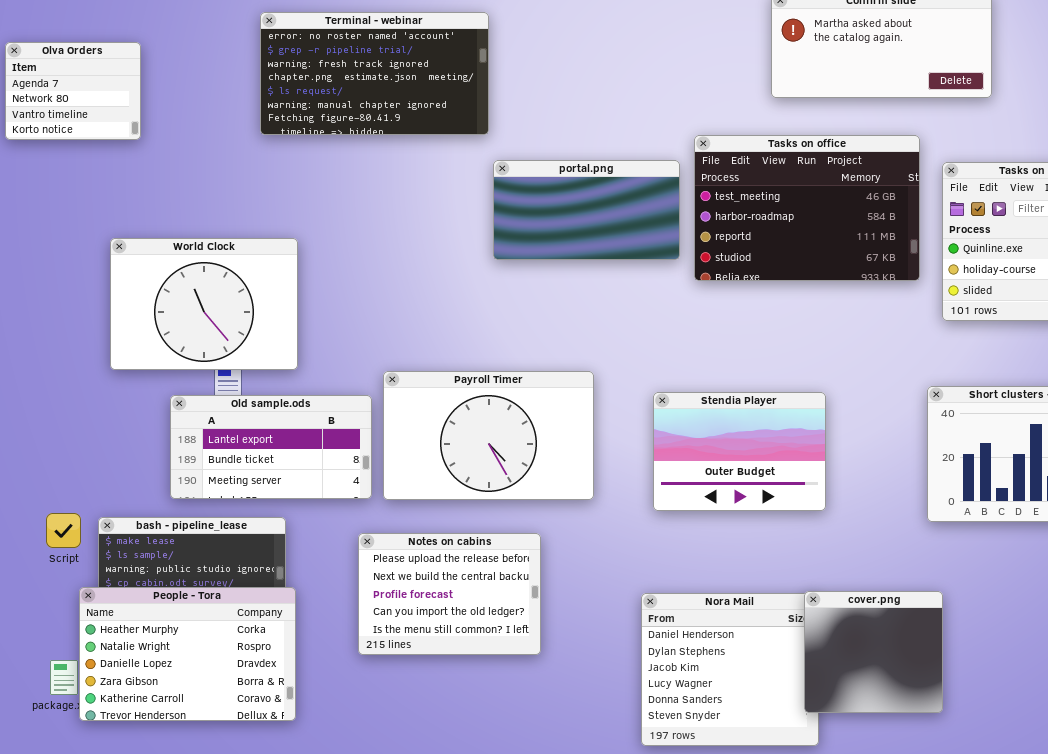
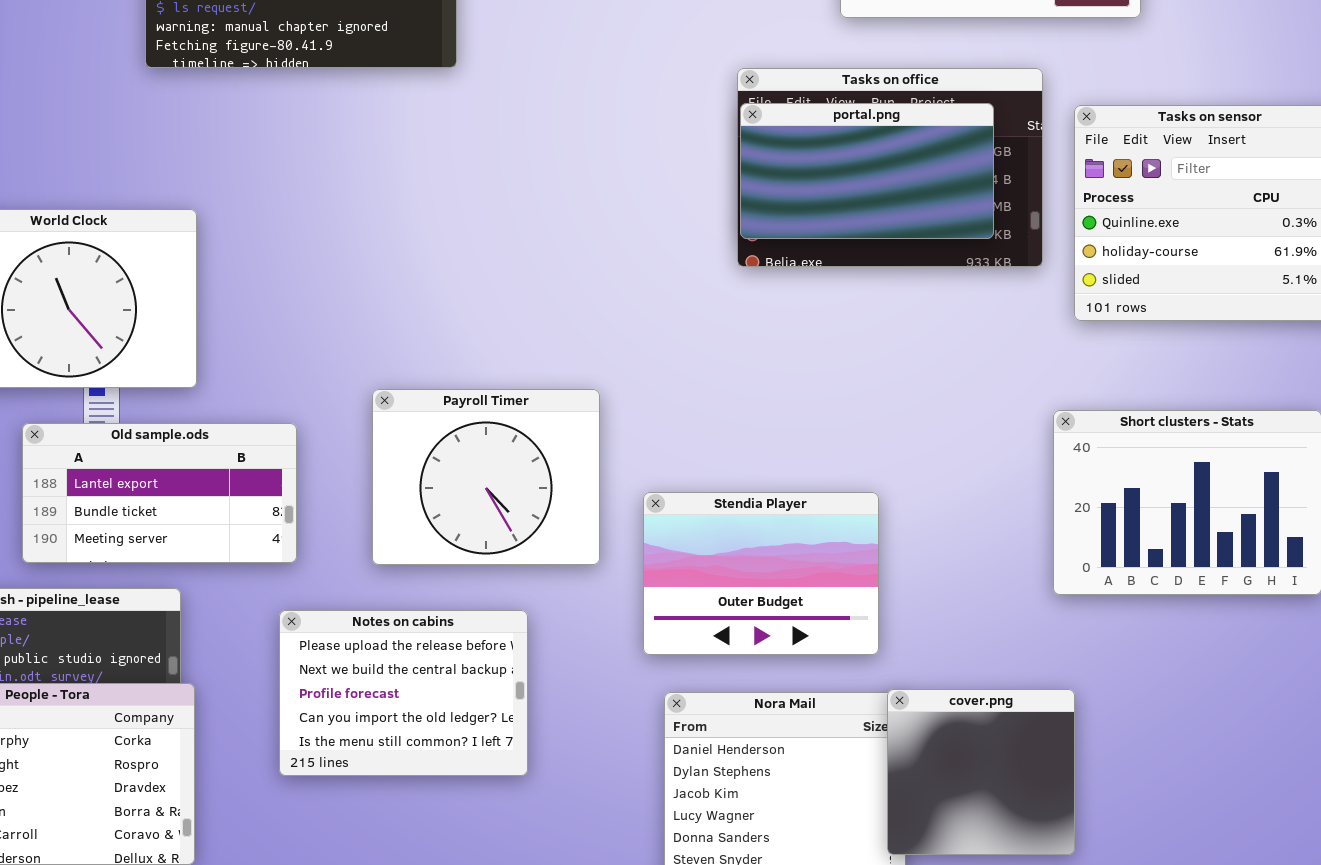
portal.png: [493,160,680,260] -> [740,103,994,239], moved
Payroll Timer: [383,371,594,500] -> [372,389,600,565], resized
Stendia Player: [653,392,826,511] -> [643,492,879,655], moved

